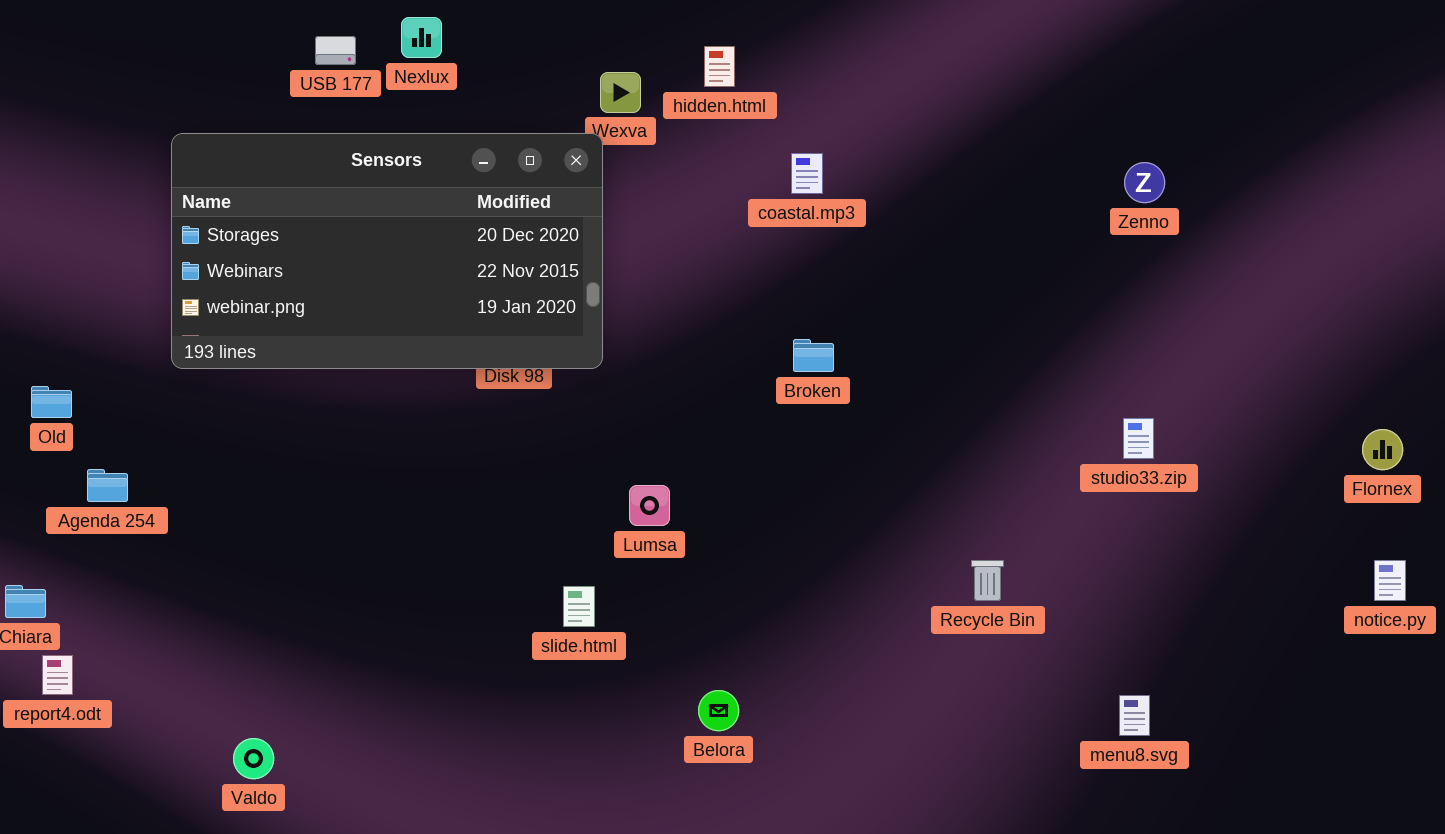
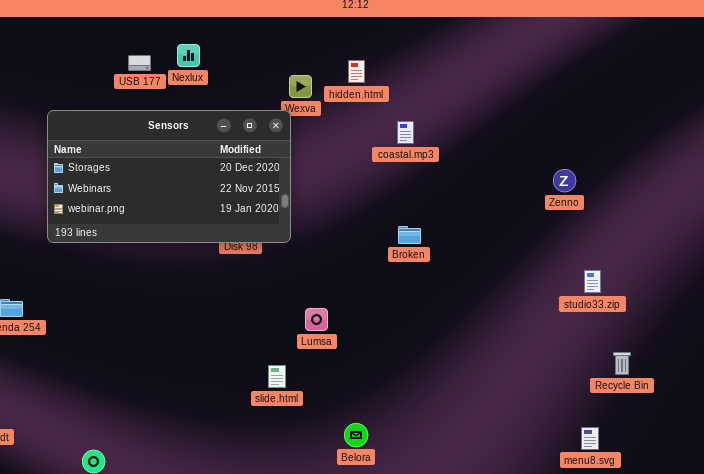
Zenno: [1124,162,1165,203] -> [553,169,576,192], moved
Recycle Bin: [971,560,1004,601] -> [613,352,631,375], moved

